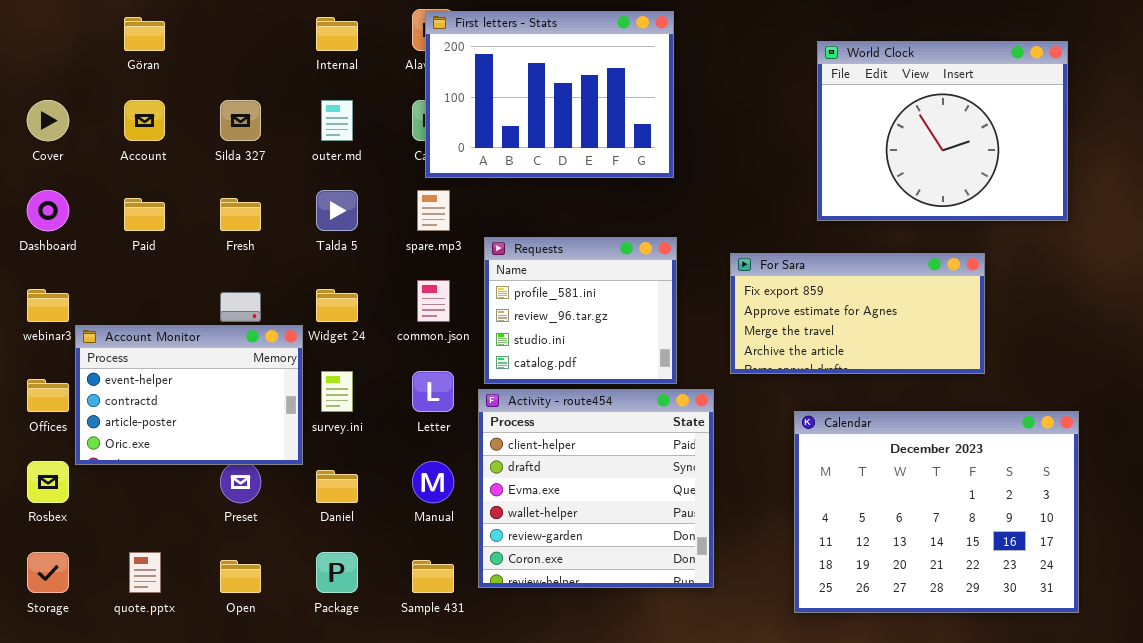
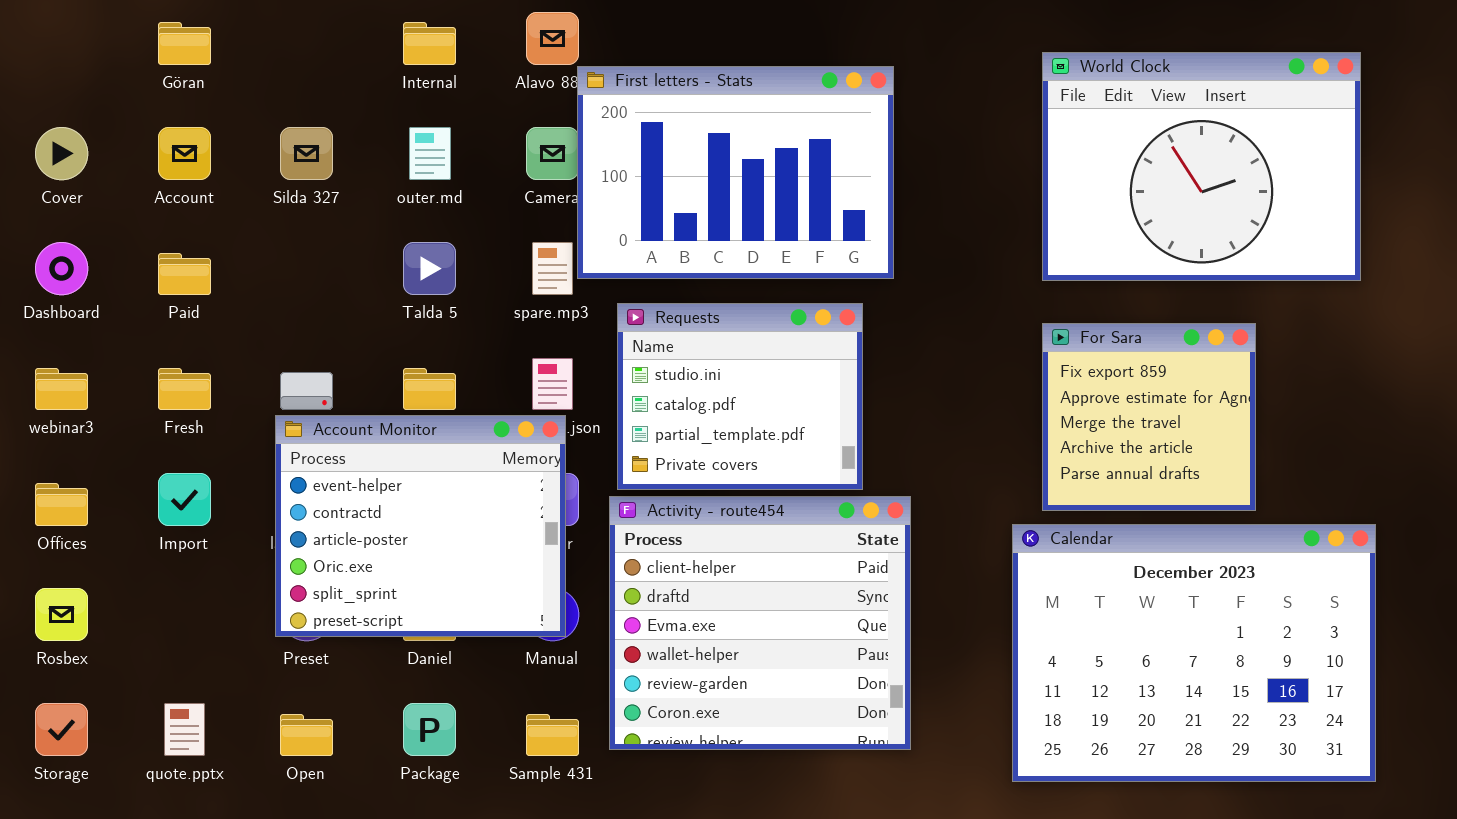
First letters - Stats: [425,11,674,178] -> [577,66,894,279], moved
Fresh: [220,198,261,231] -> [158,368,211,410], moved
Requests: [484,237,677,384] -> [617,303,863,490], scrolled down 2 rows
For Sara: [730,253,985,374] -> [1042,323,1256,511], resized
Account Monitor: [75,325,303,465] -> [275,415,566,637], moved, resized

